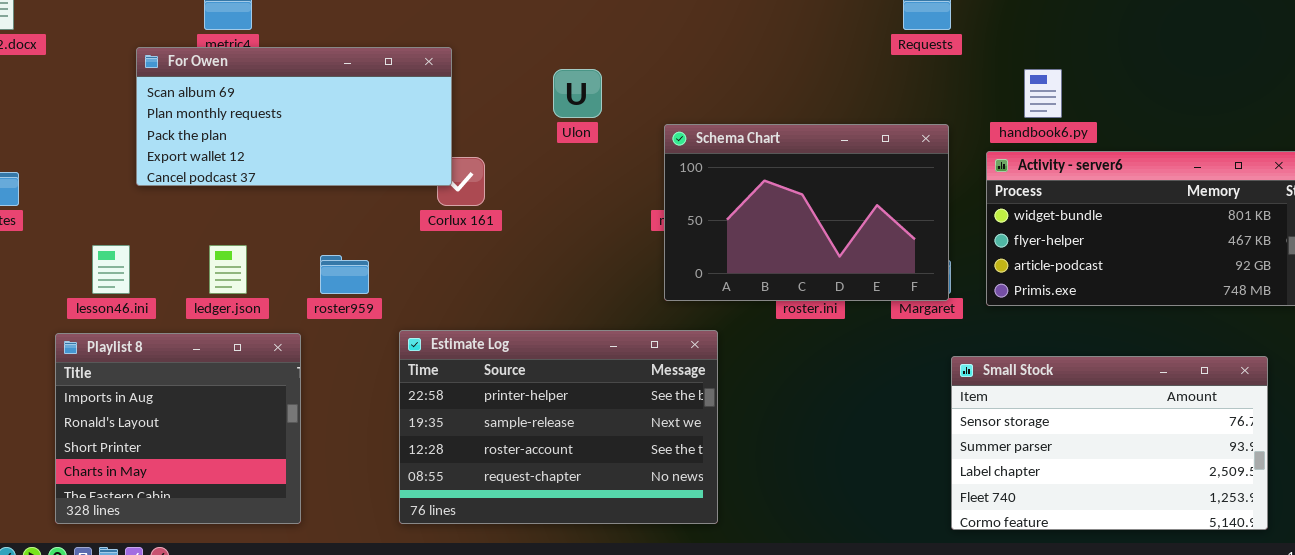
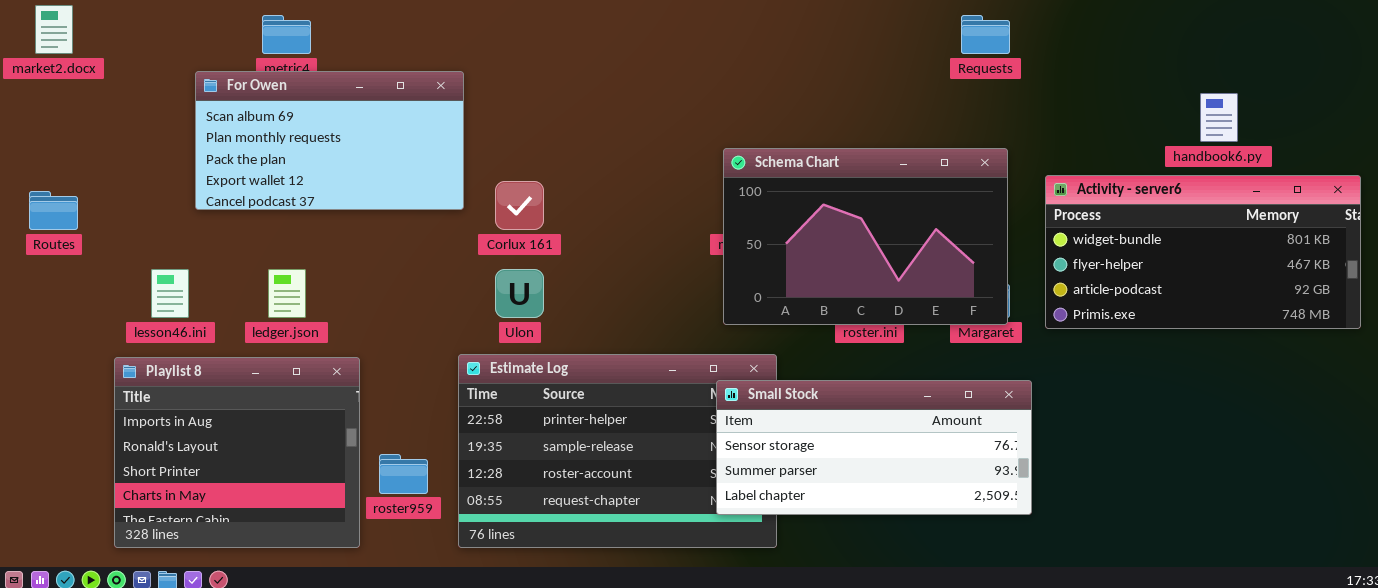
For Owen: [136,47,452,186] -> [195,71,464,210], resized
Ulon: [553,69,602,118] -> [495,269,544,318], moved
handbook6.py: [1024,69,1062,118] -> [1200,93,1238,142], moved
roster959: [320,255,369,294] -> [379,454,428,494], moved
Small Stock: [951,356,1268,530] -> [716,380,1032,515], moved, resized

